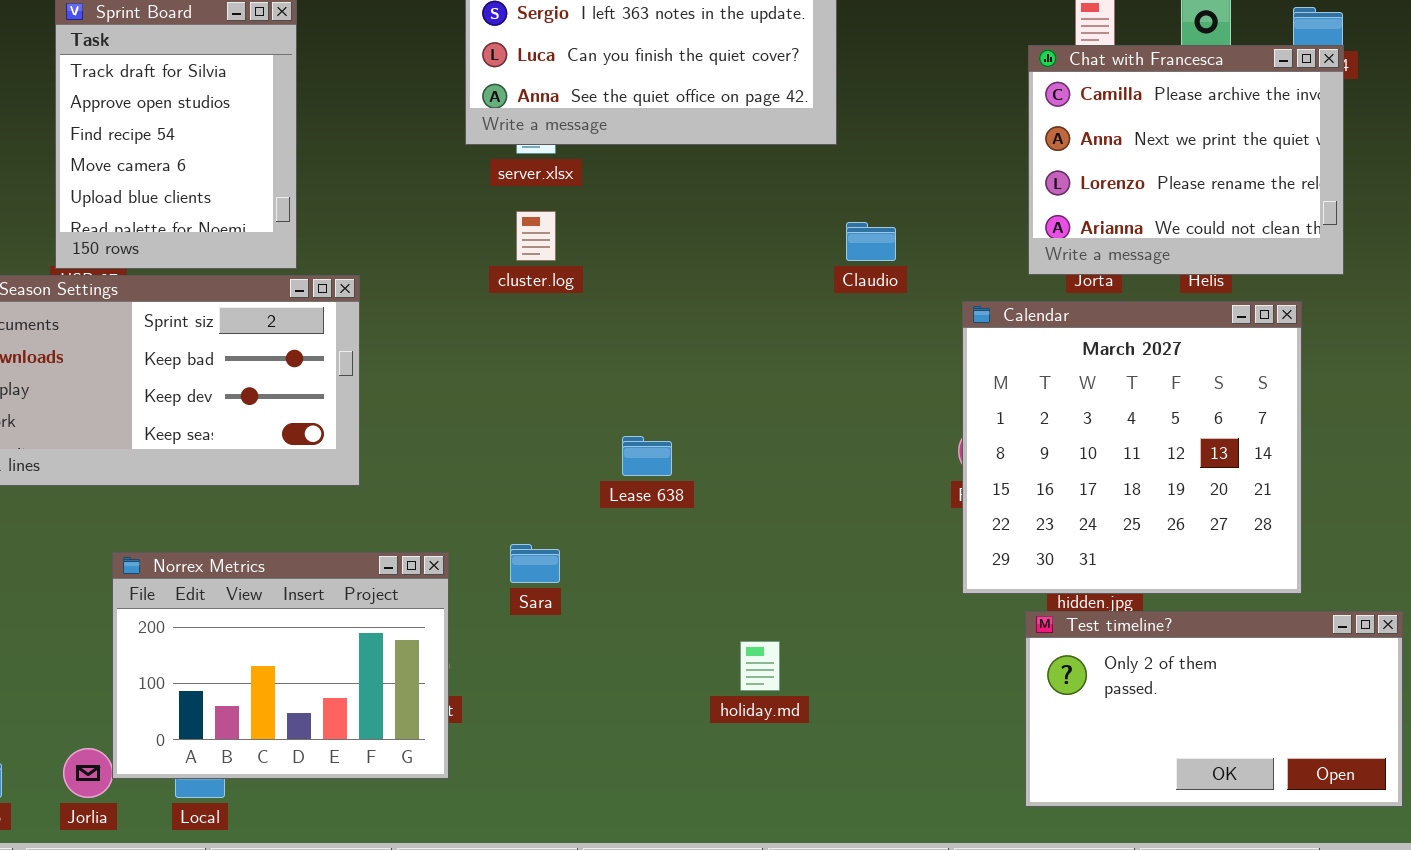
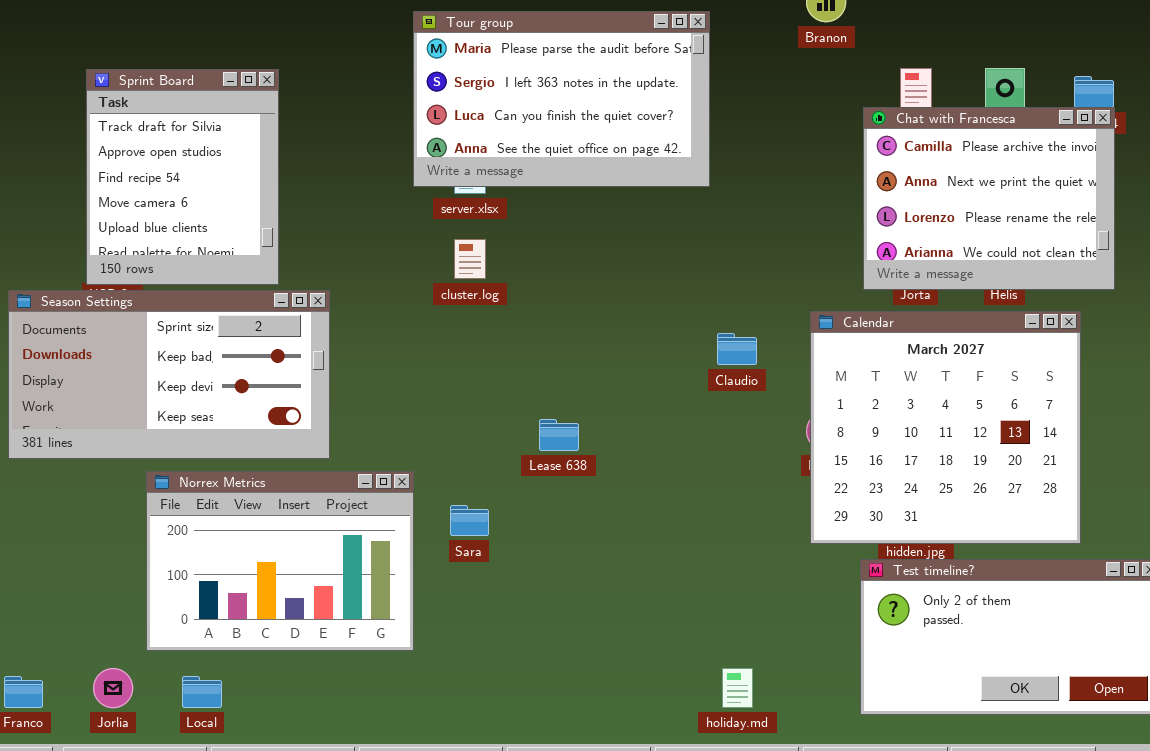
Claudio: [846,222,896,261] -> [717,333,757,365], moved
Norrex Metrics: [112,552,449,779] -> [146,471,414,651], moved
holiday.md: [740,641,780,691] -> [722,668,753,708], moved

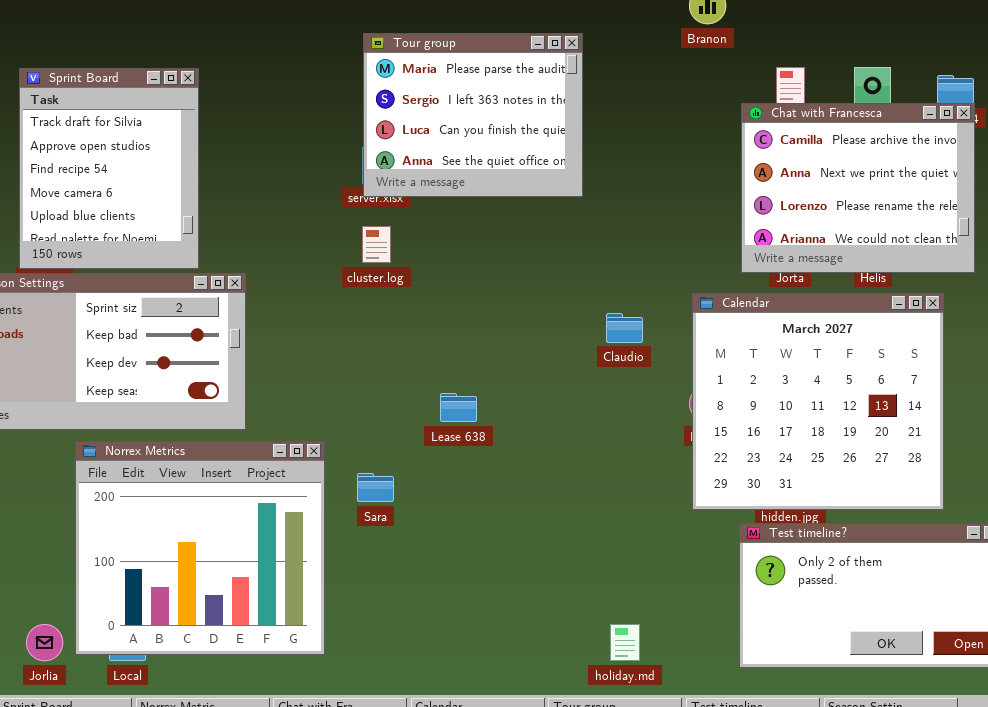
Tour group: [413,11,710,187] -> [363,33,583,197], moved, resized
Norrex Metrics: [146,471,414,651] -> [75,441,325,655], resized

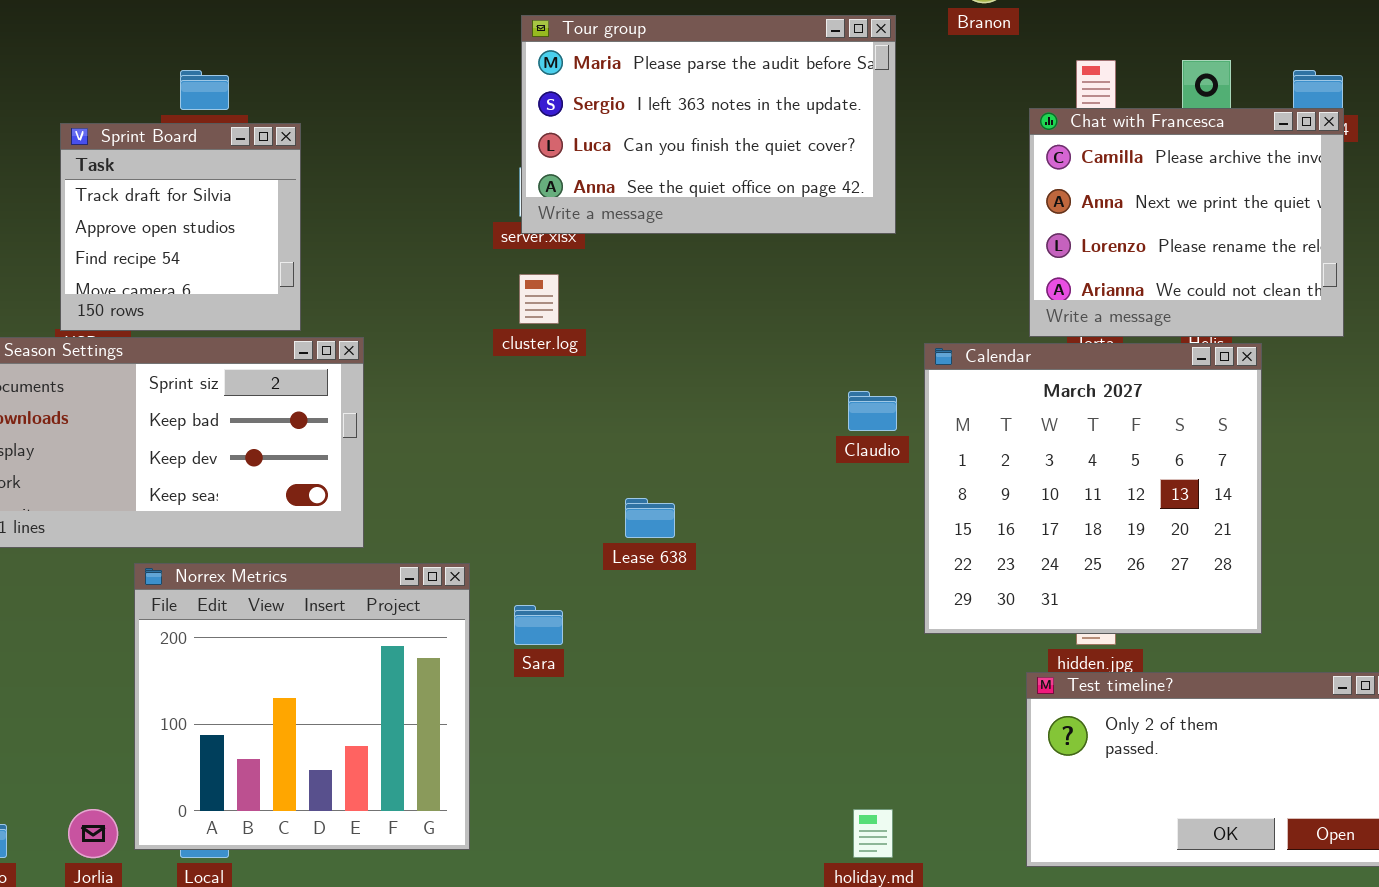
Tour group: [363,33,583,197] -> [521,15,896,234], resized
Sprint Board: [19,68,199,269] -> [60,123,301,331], resized
Calendar: [692,293,944,510] -> [924,343,1262,634], moved

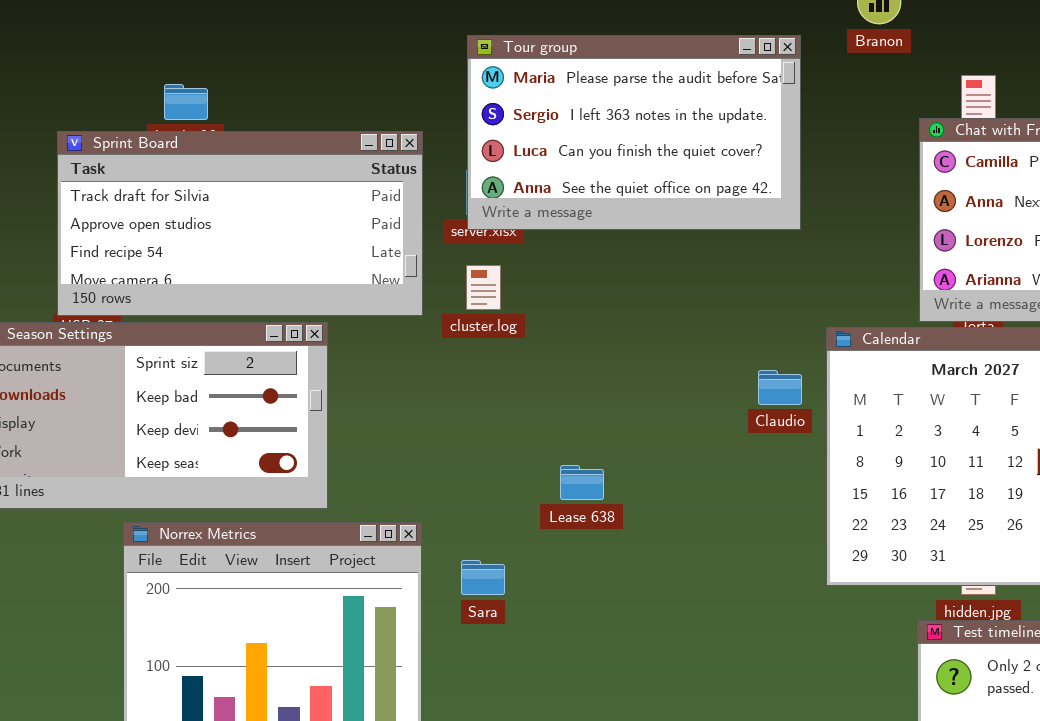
Sprint Board: [60,123,301,331] -> [57,131,423,316], resized

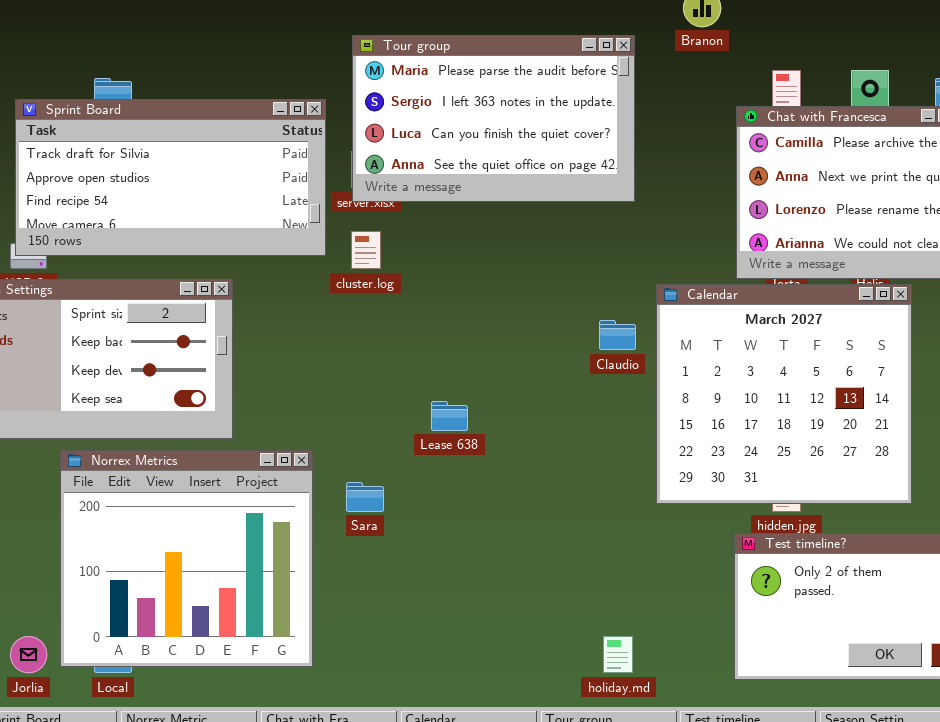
Sprint Board: [57,131,423,316] -> [15,99,326,256], moved

